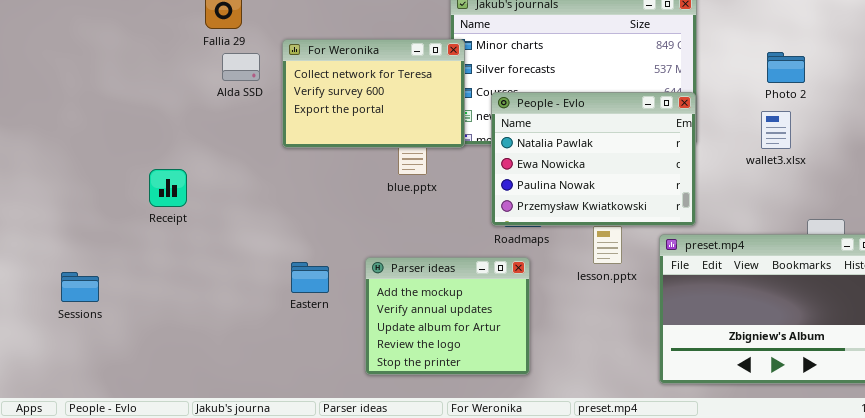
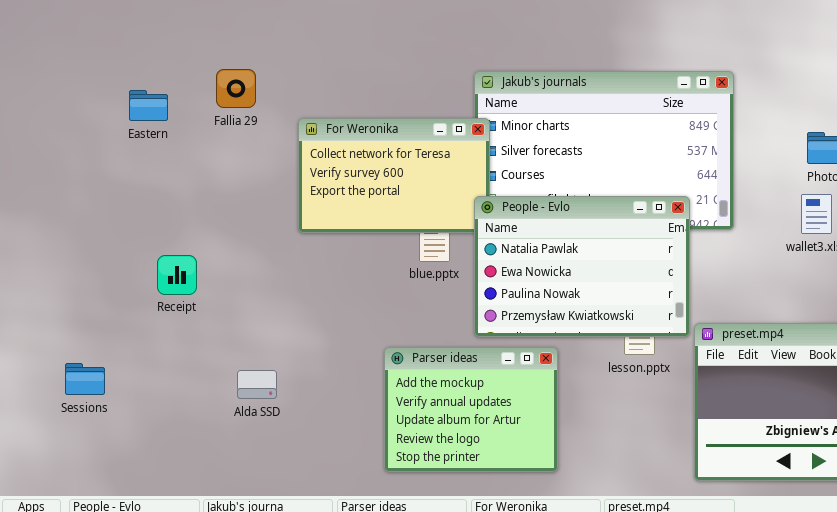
Alda SSD: [222,53,260,81] -> [237,370,277,399], moved
People - Evlo: [491,92,696,226] -> [474,196,690,337], moved
Eastern: [291,262,329,293] -> [129,90,168,121], moved

